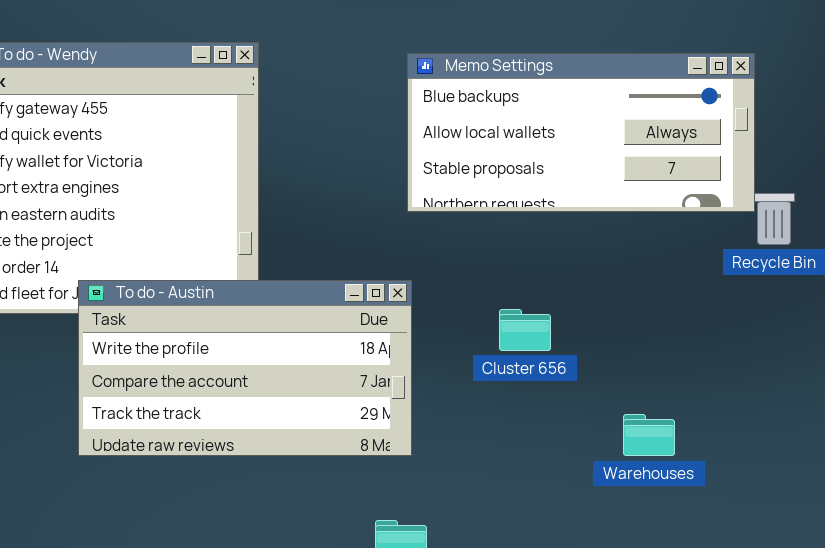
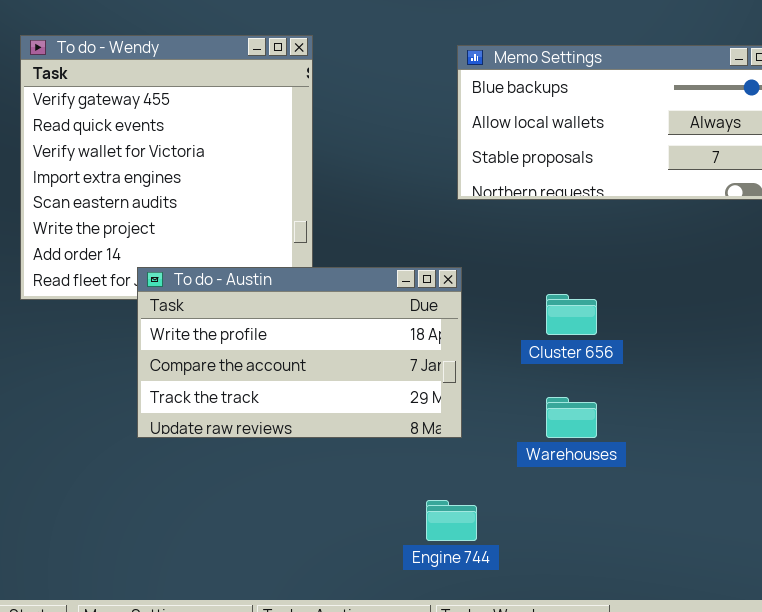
Warehouses: [623,414,675,456] -> [546,397,597,438], moved

